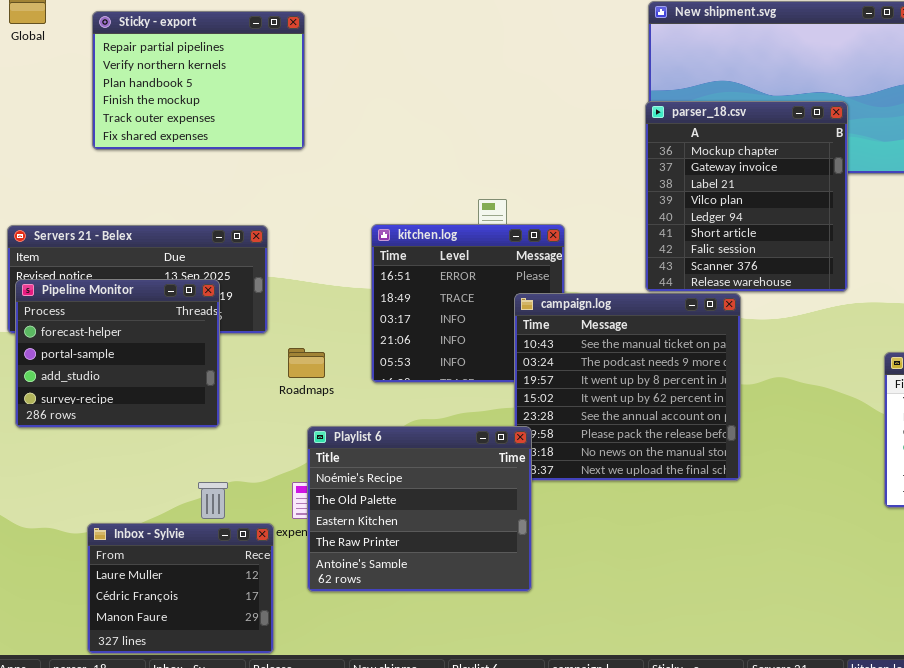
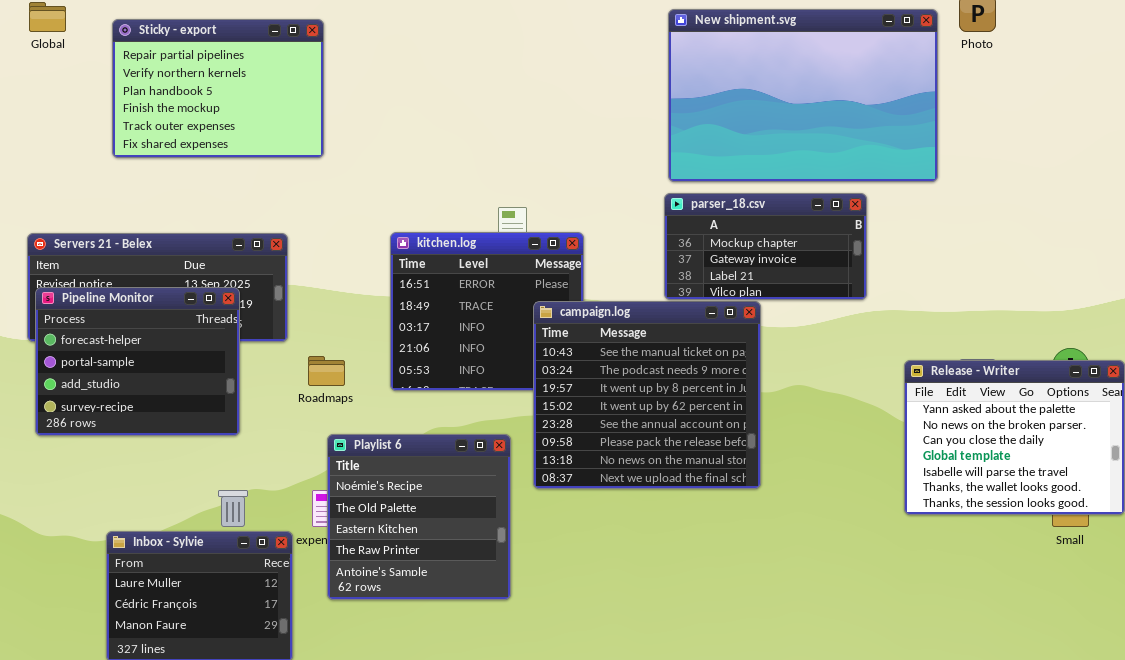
parser_18.csv: [645,101,848,292] -> [664,193,867,300], resized
Playlist 6: [307,426,532,592] -> [327,434,511,600], resized

